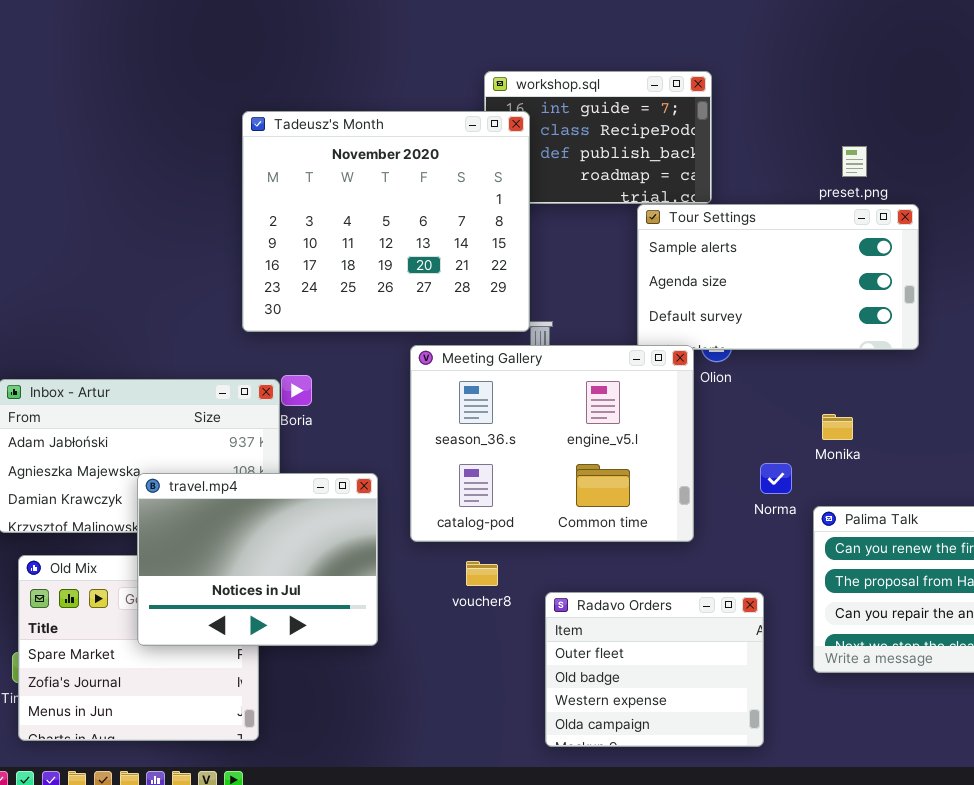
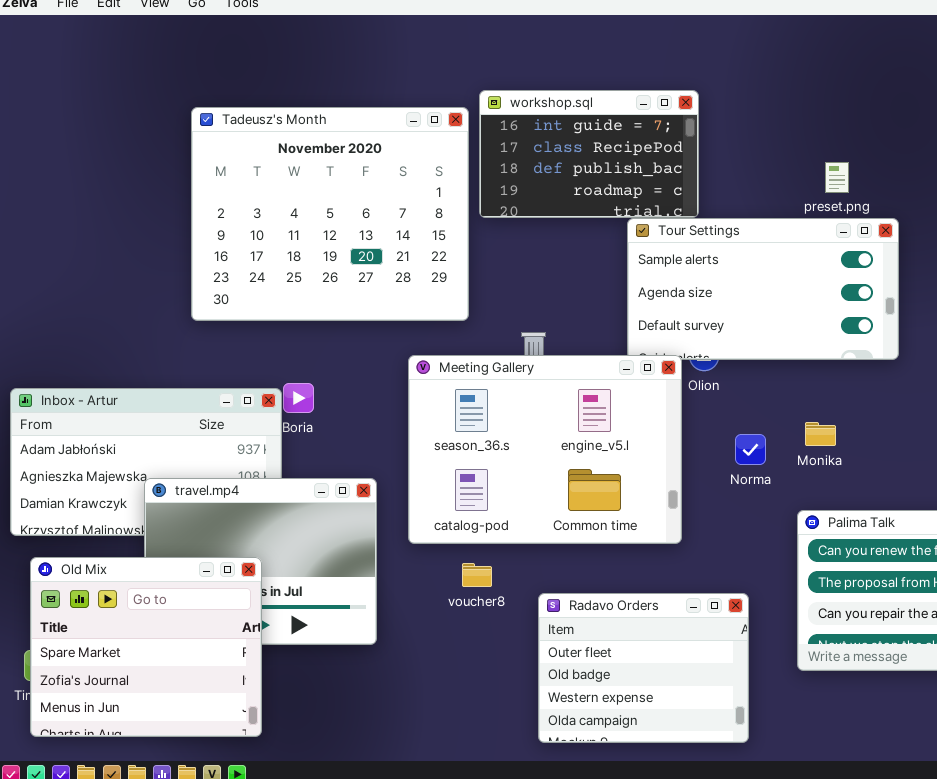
Tadeusz's Month: [242,111,530,332] -> [191,107,469,321], moved
Norma: [760,463,792,494] -> [735,434,766,465], moved
Old Mix: [18,555,259,741] -> [30,557,262,737], raised

